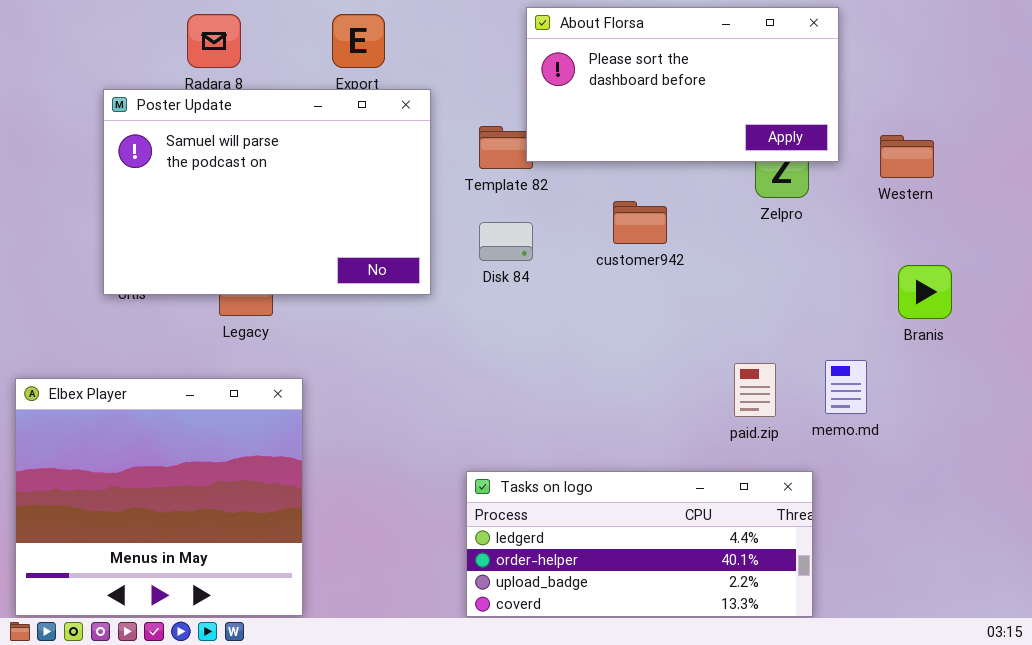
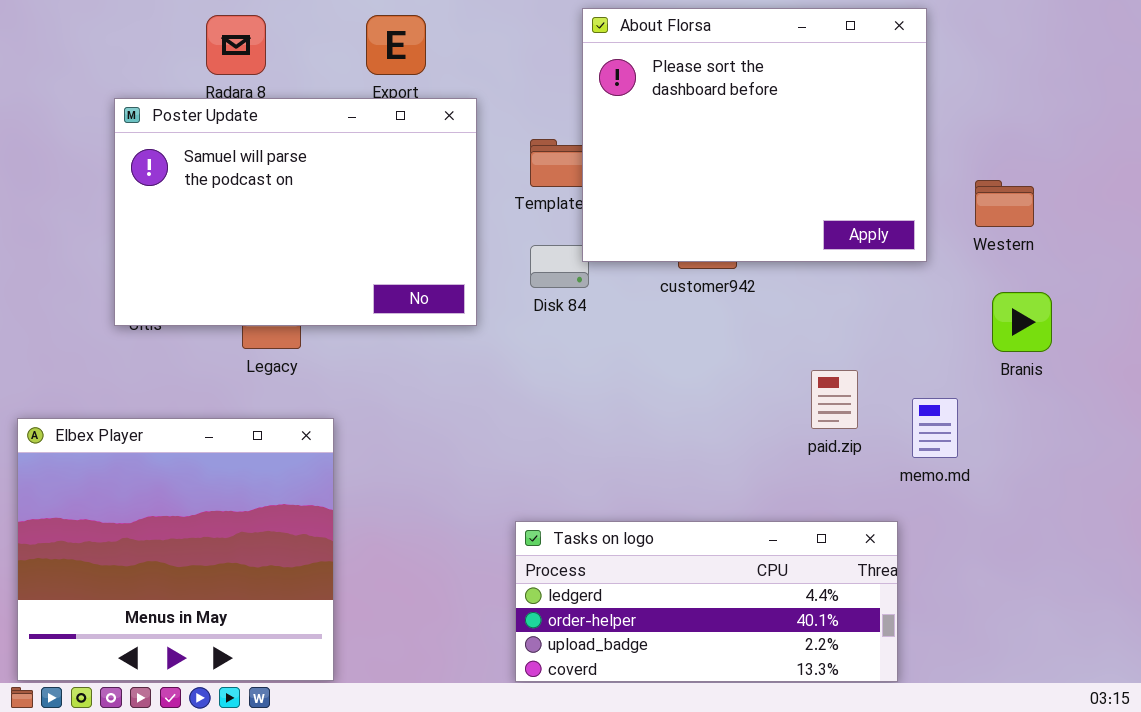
About Florsa: [526,7,839,162] -> [582,8,927,262], resized
Western: [880,135,934,178] -> [975,180,1034,227], moved
paid.zip: [734,363,776,417] -> [811,370,858,429], moved

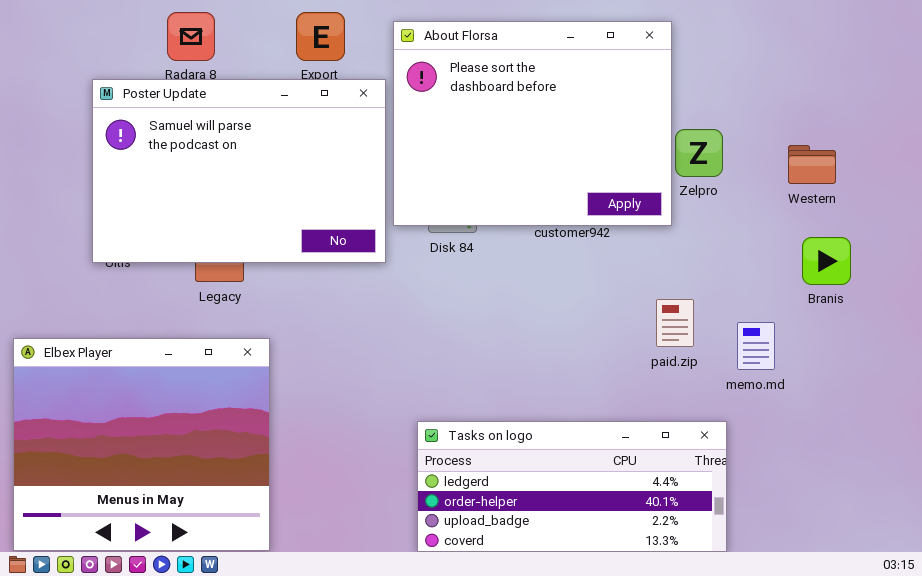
About Florsa: [582,8,927,262] -> [393,21,672,226], moved

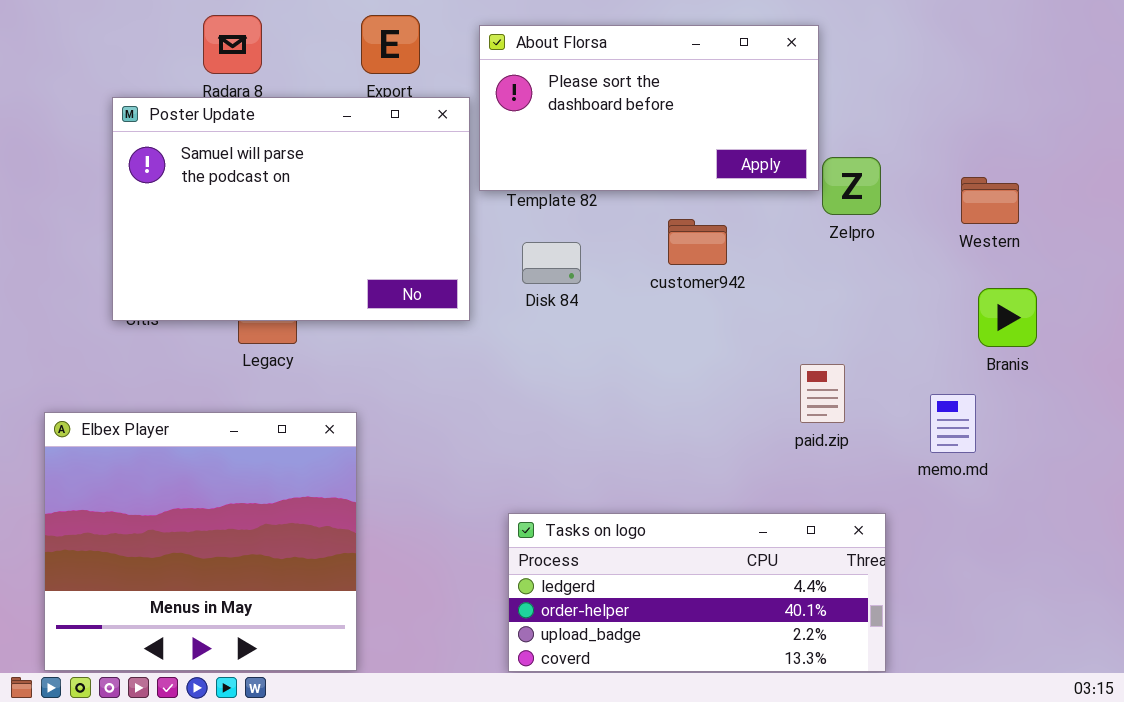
About Florsa: [393,21,672,226] -> [479,25,819,191], resized
memo.md: [737,322,775,370] -> [930,394,976,453], moved
Elbex Player: [13,338,270,551] -> [44,412,357,671], moved

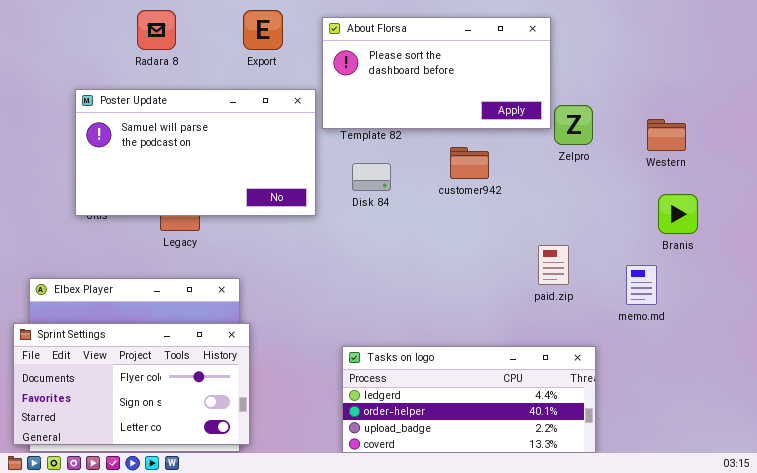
Poster Update: [112,97,470,321] -> [75,89,316,216], resized
Sprint Settings: none -> [13,323,250,445], opened

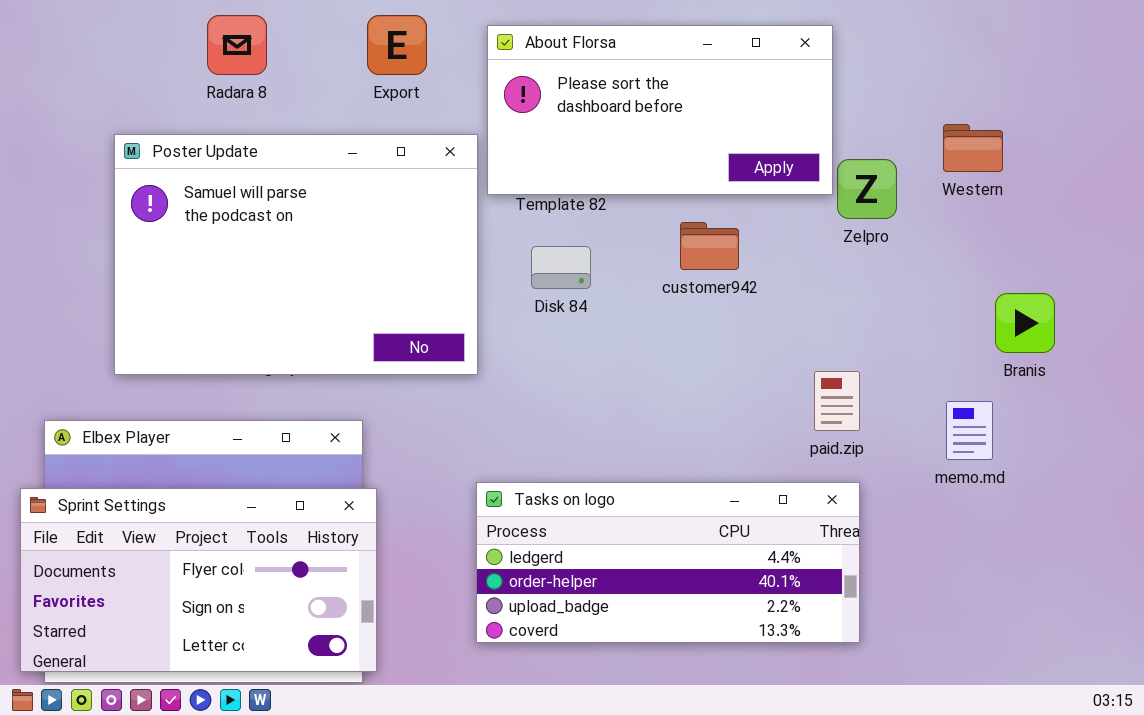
Poster Update: [75,89,316,216] -> [114,134,478,375], resized
Western: [647,119,686,151] -> [943,124,1003,172], moved
Tasks on logo: [342,346,596,453] -> [476,482,860,643], moved

